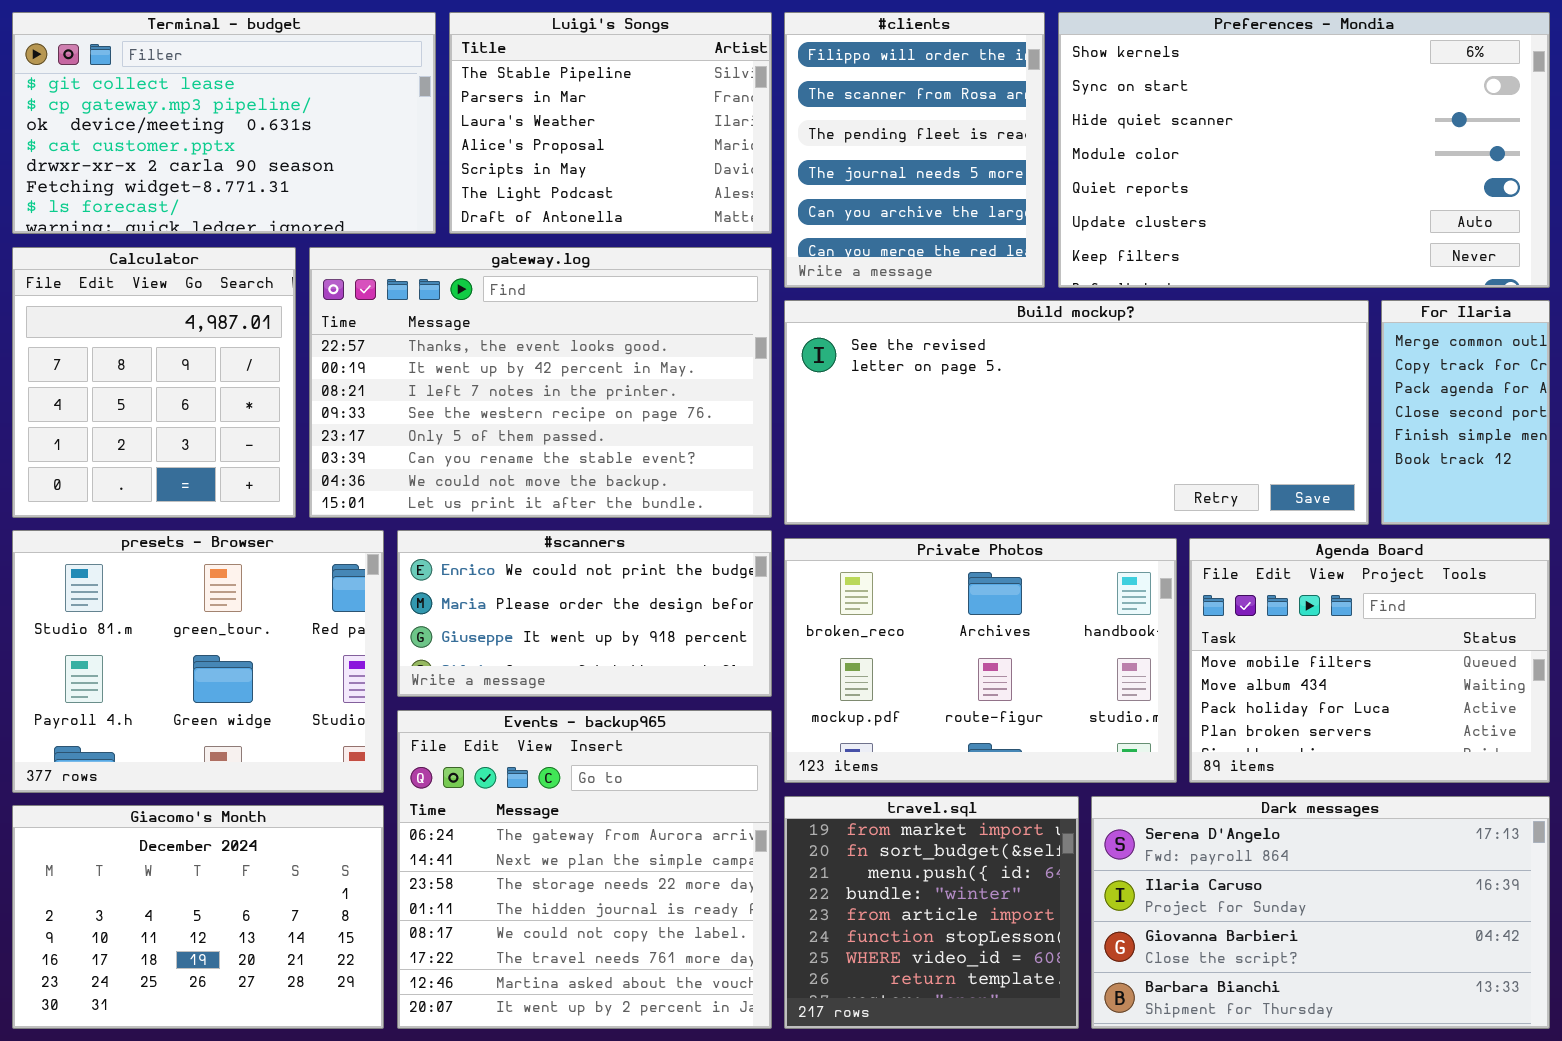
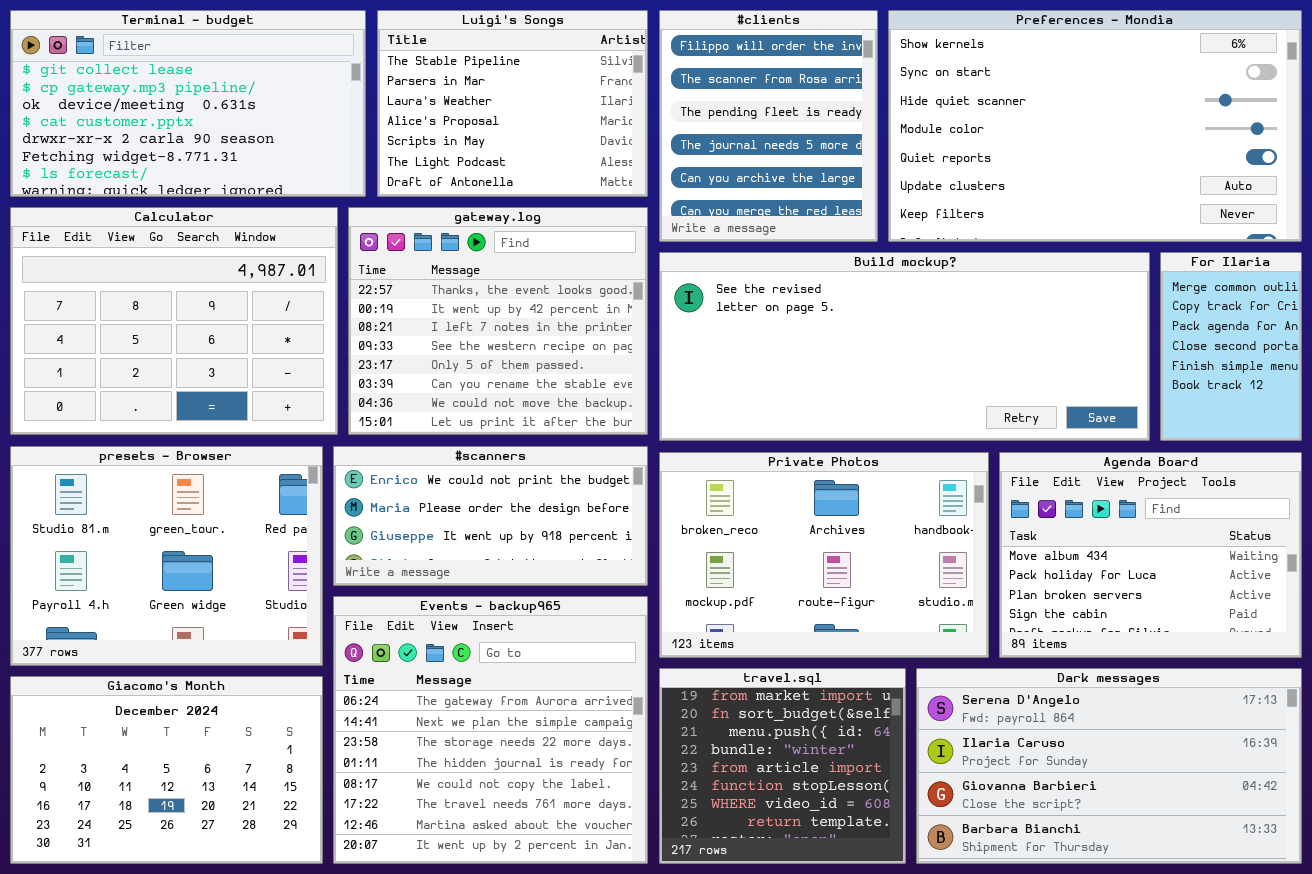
Calculator: [12,247,296,518] -> [10,207,338,435], resized
gateway.log: [309,247,772,518] -> [348,207,648,435], resized
Agenda Board: [1189,538,1550,783] -> [999,452,1302,658], scrolled down 1 row

